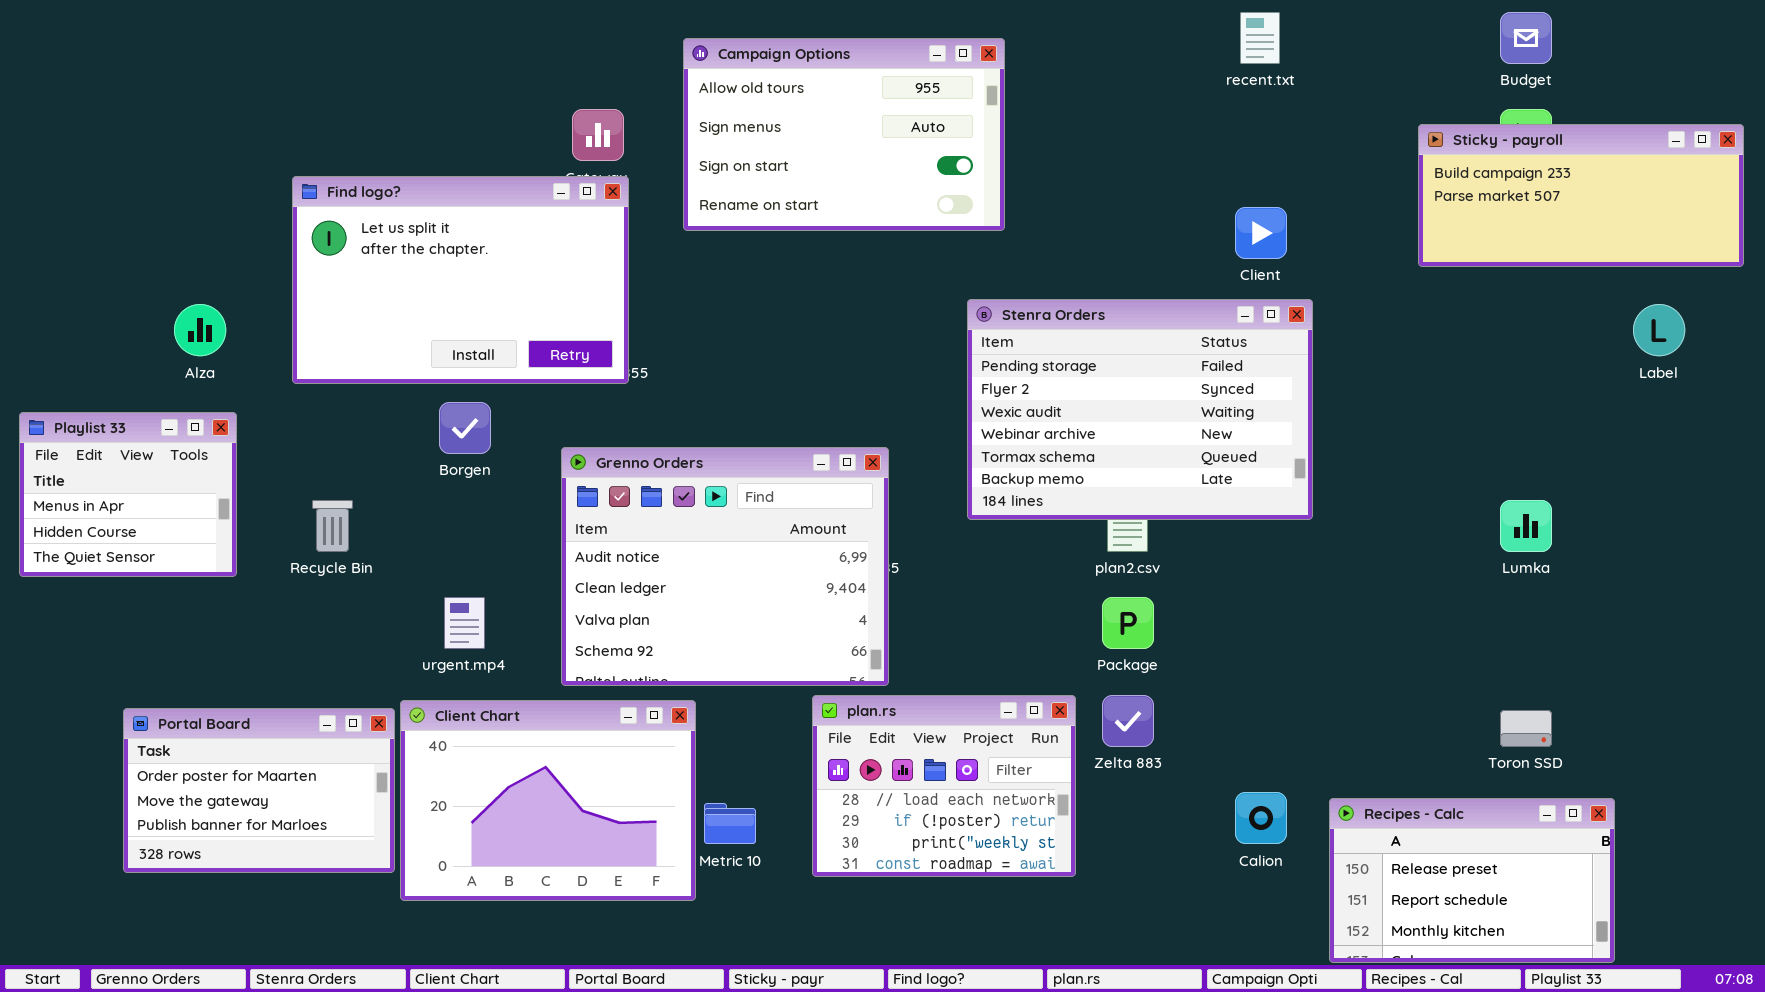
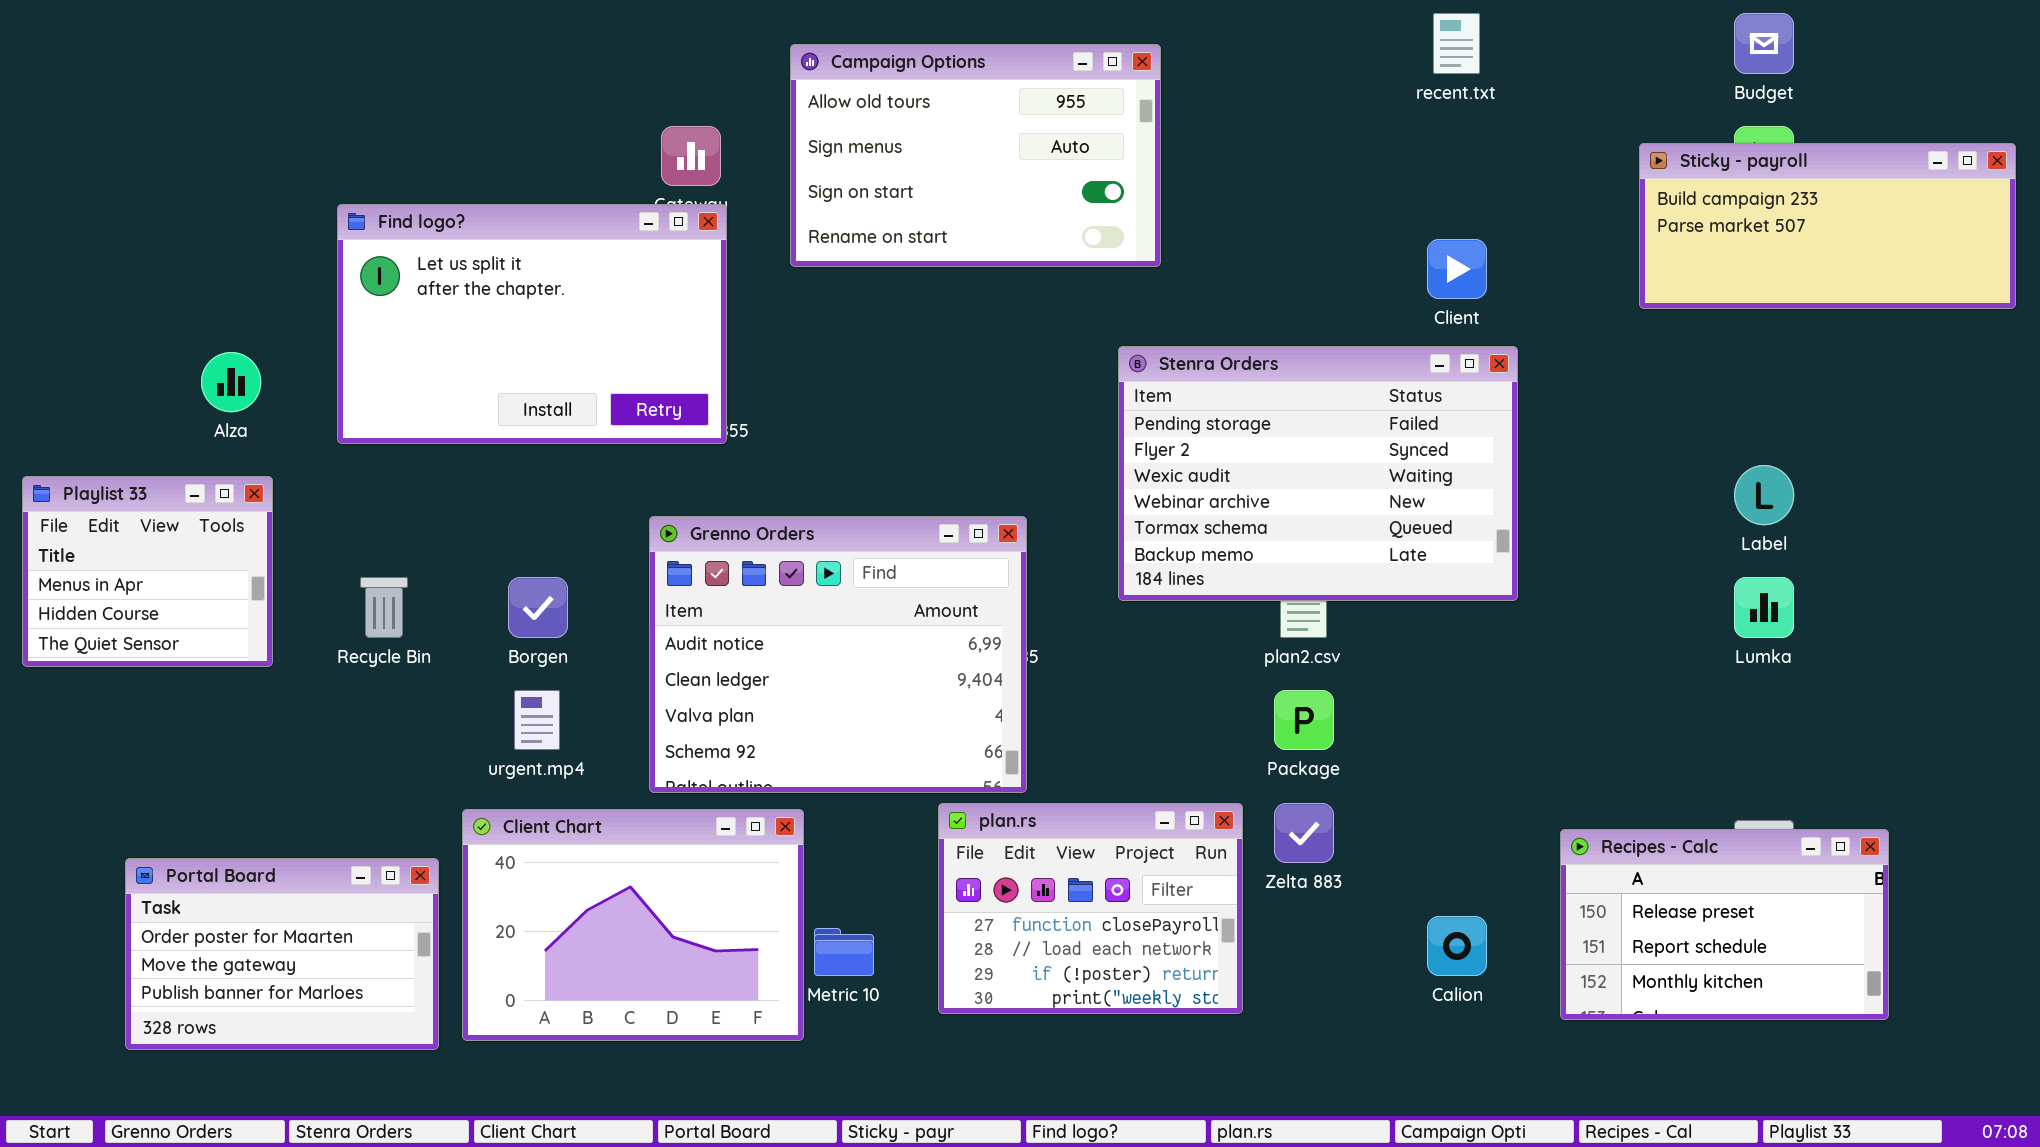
Label: [1633,304,1685,356] -> [1734,465,1794,525], moved
Borgen: [439,402,491,454] -> [508,577,568,638], moved
plan.rs: [812,695,1076,877] -> [938,803,1243,1014], scrolled up 1 row
Portal Board: [123,708,395,873] -> [125,858,439,1050], moved
Recipes - Calc: [1329,798,1615,963] -> [1560,829,1889,1020], moved

